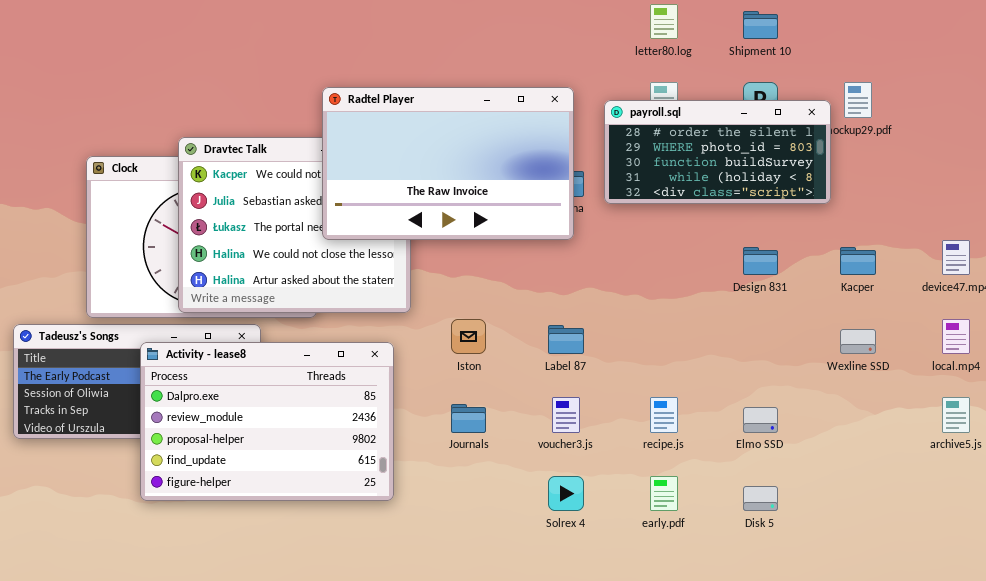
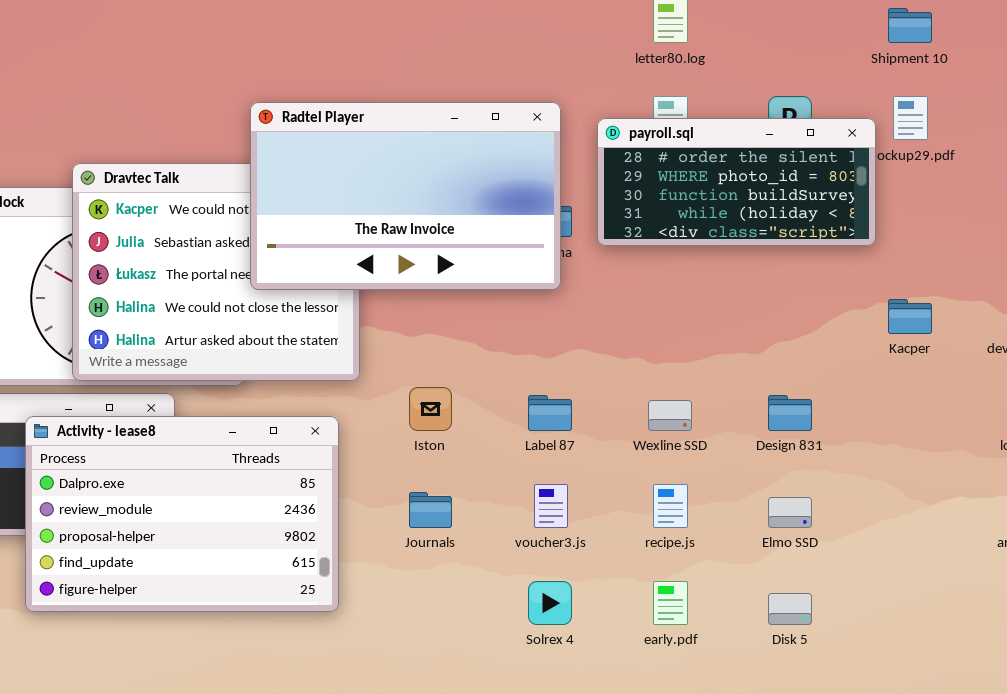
Shipment 10: [743,11,778,39] -> [888,8,932,43], moved
Design 831: [743,247,778,275] -> [768,395,812,431], moved
Wexline SSD: [840,329,876,354] -> [648,400,692,431], moved

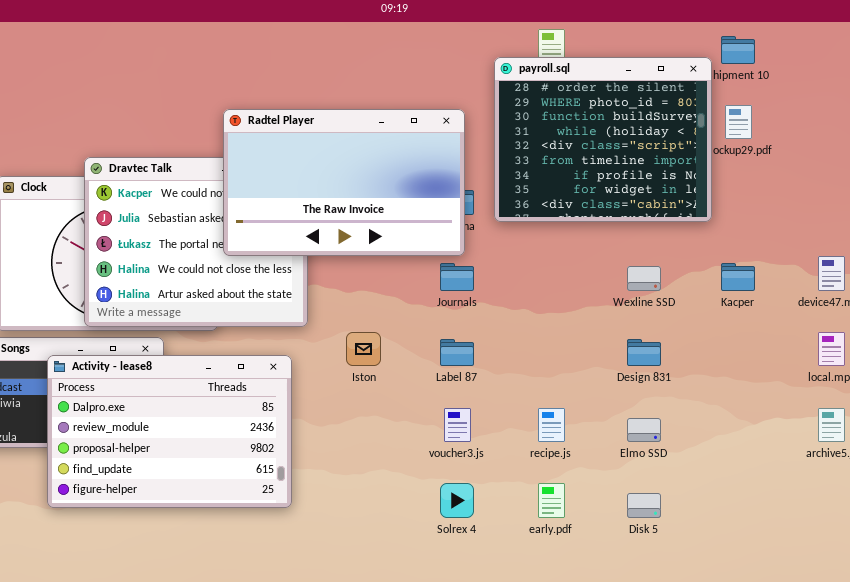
payroll.sql: [597,118,876,246] -> [494,57,712,222], resized
Wexline SSD: [648,400,692,431] -> [627,266,661,291], moved
Journals: [409,492,452,528] -> [440,263,474,291], moved

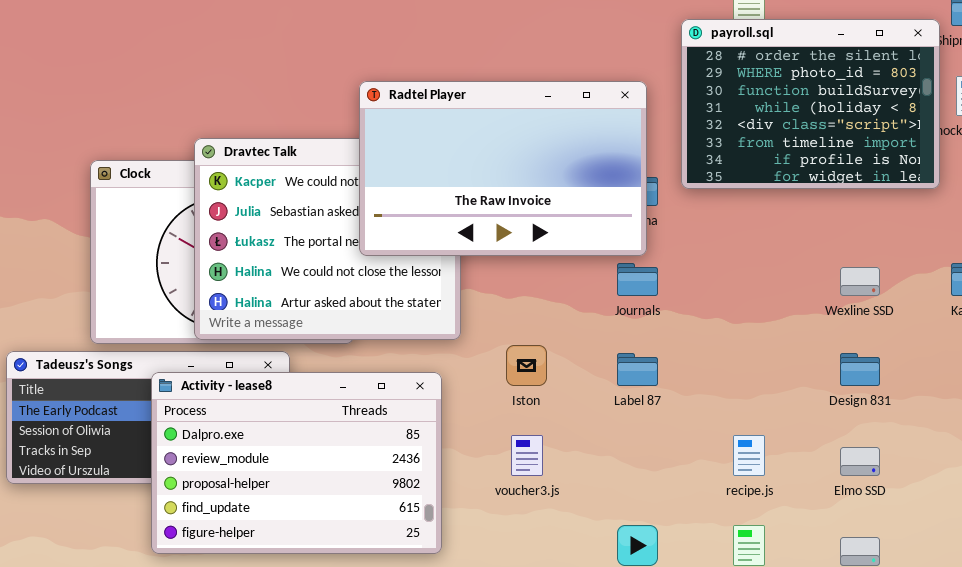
payroll.sql: [494,57,712,222] -> [681,19,940,189], resized
voucher3.js: [444,408,471,442] -> [511,435,543,476], moved

